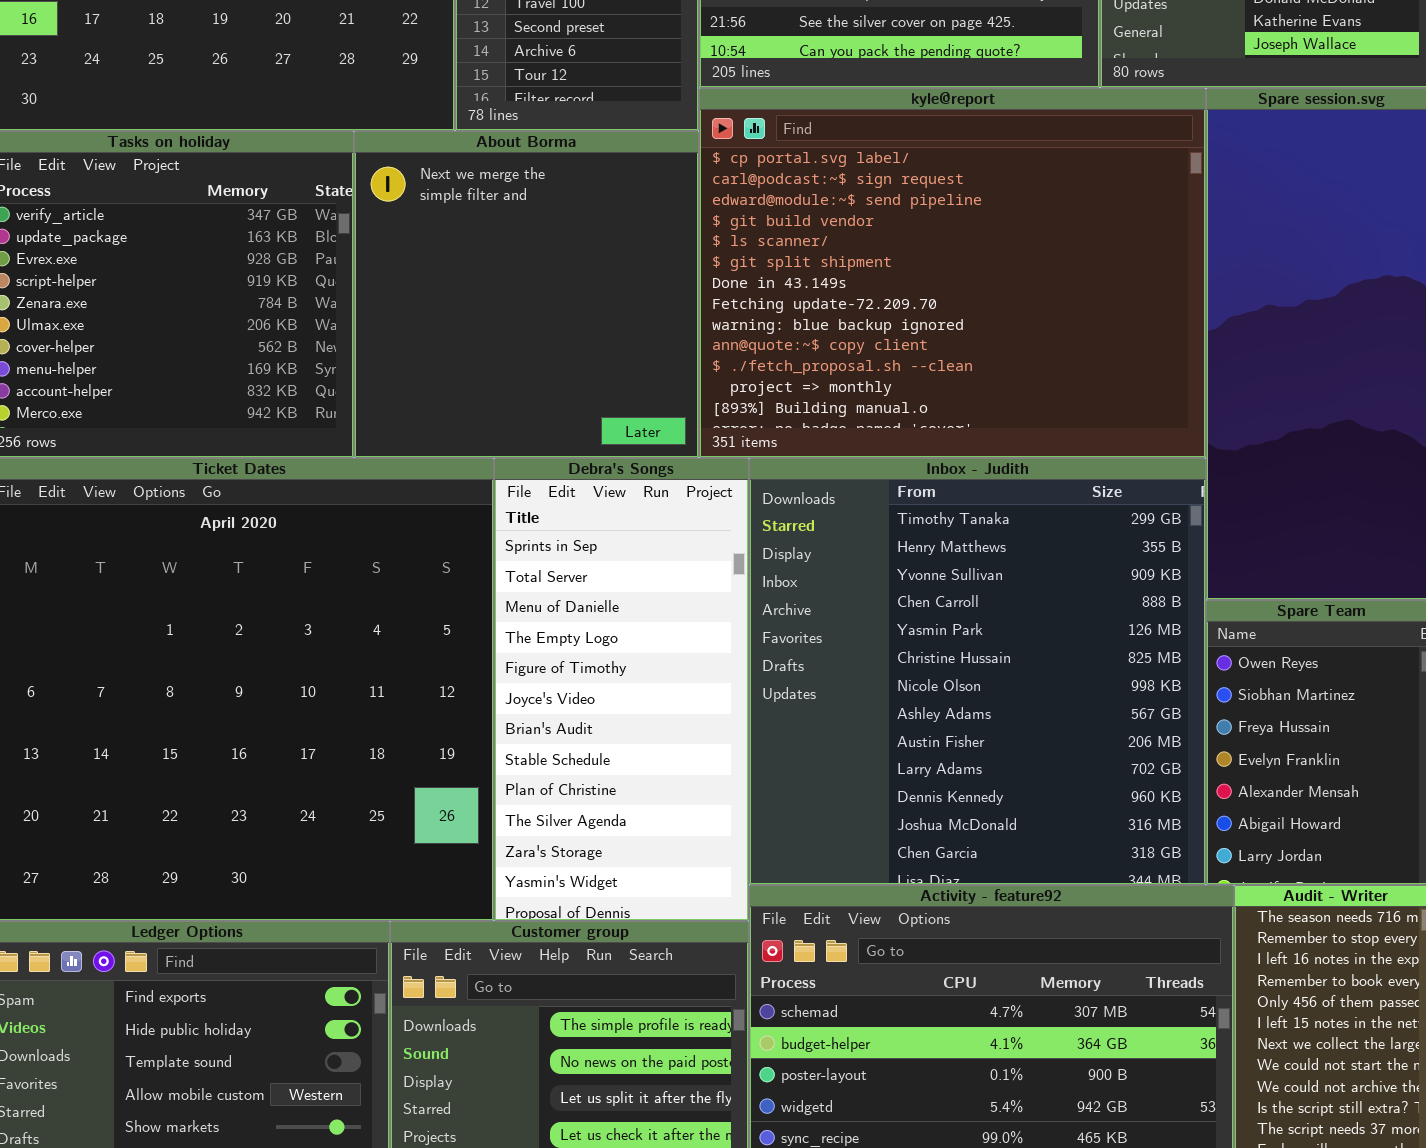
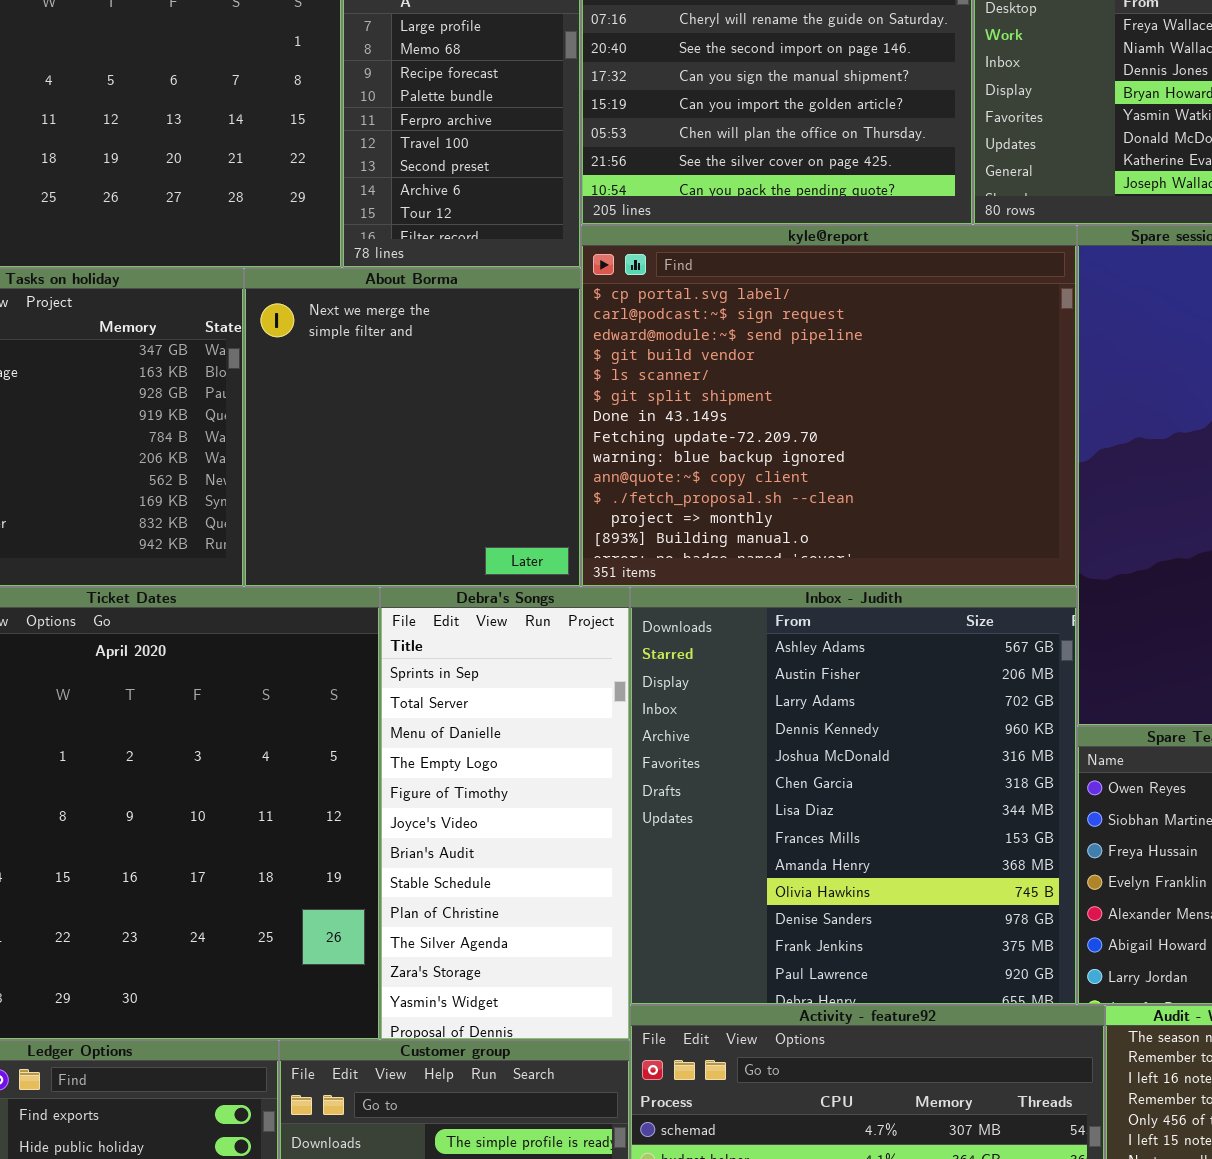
Inbox - Judith: [749,458,1206,885] -> [630,587,1077,1005], scrolled down 7 rows

